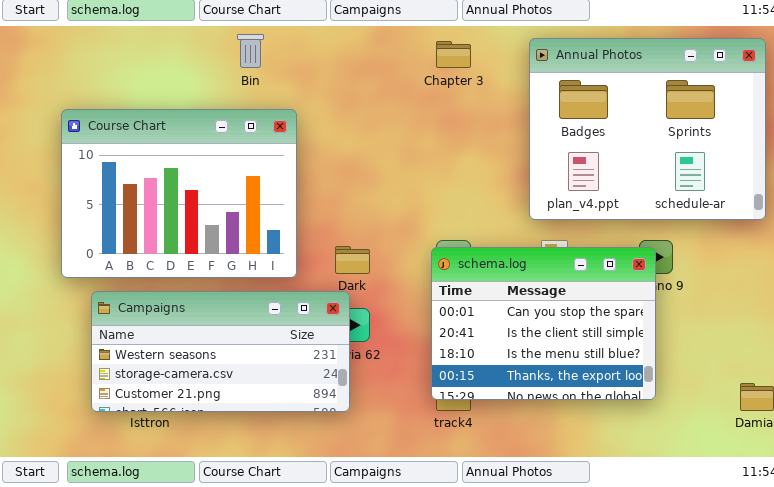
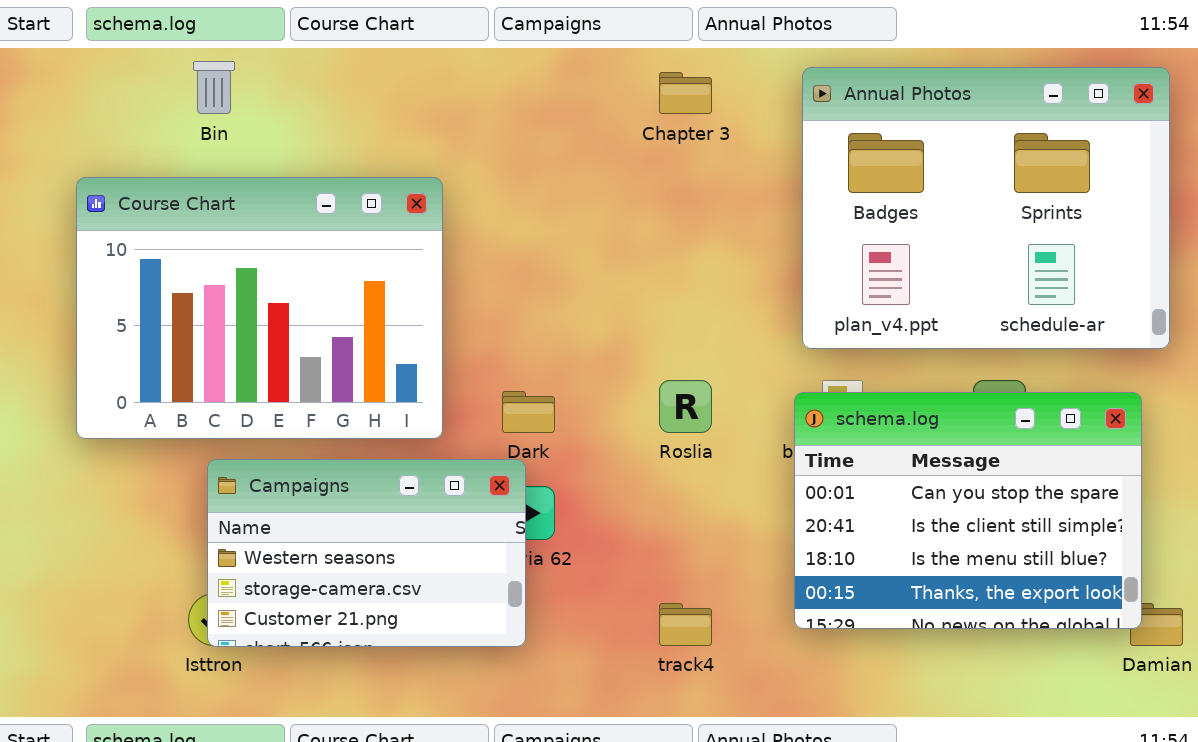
Bin: [237,34,264,68] -> [193,61,235,114], moved
schema.log: [431,247,656,400] -> [794,392,1142,629], moved
Campaigns: [91,291,350,412] -> [207,459,526,647], resized

